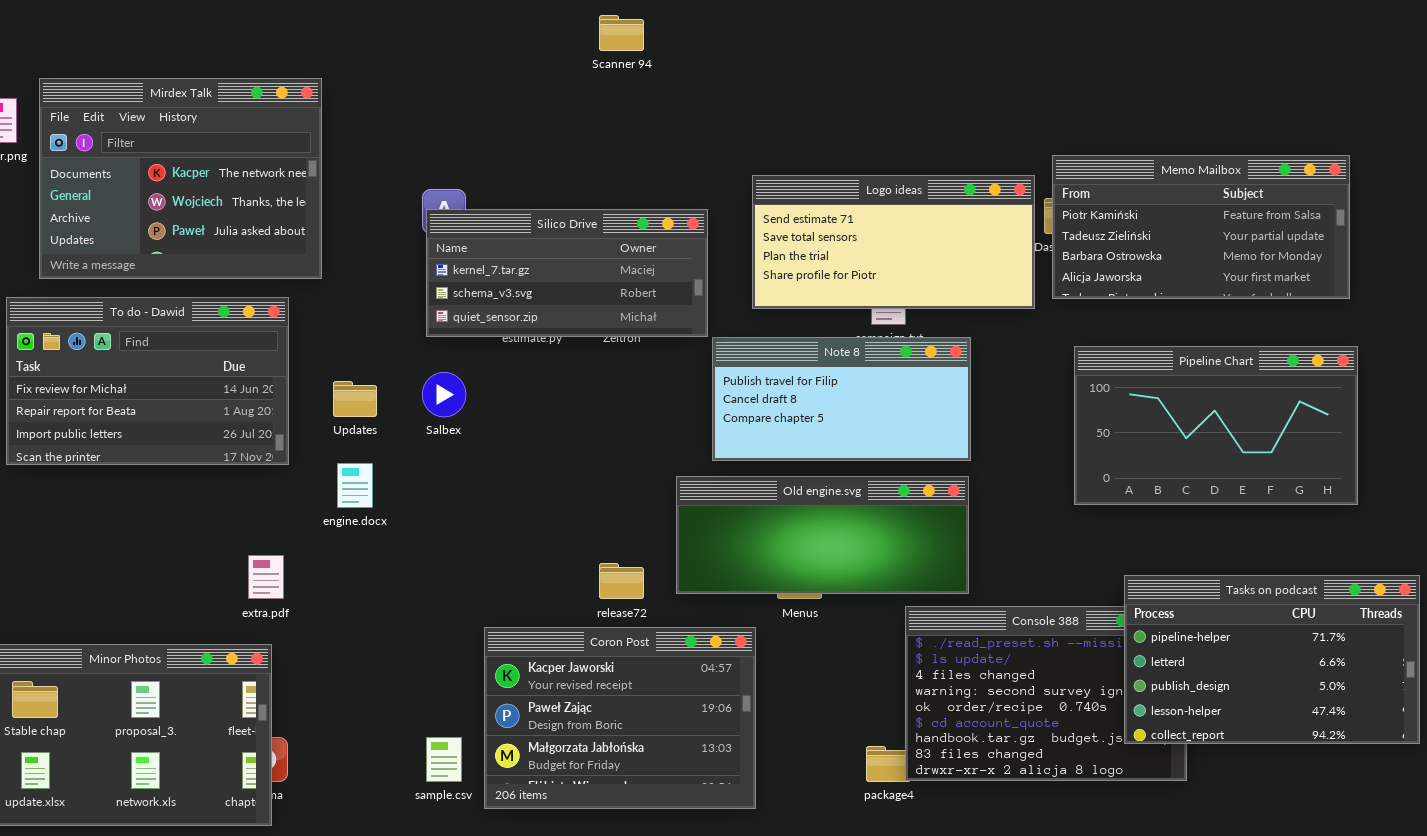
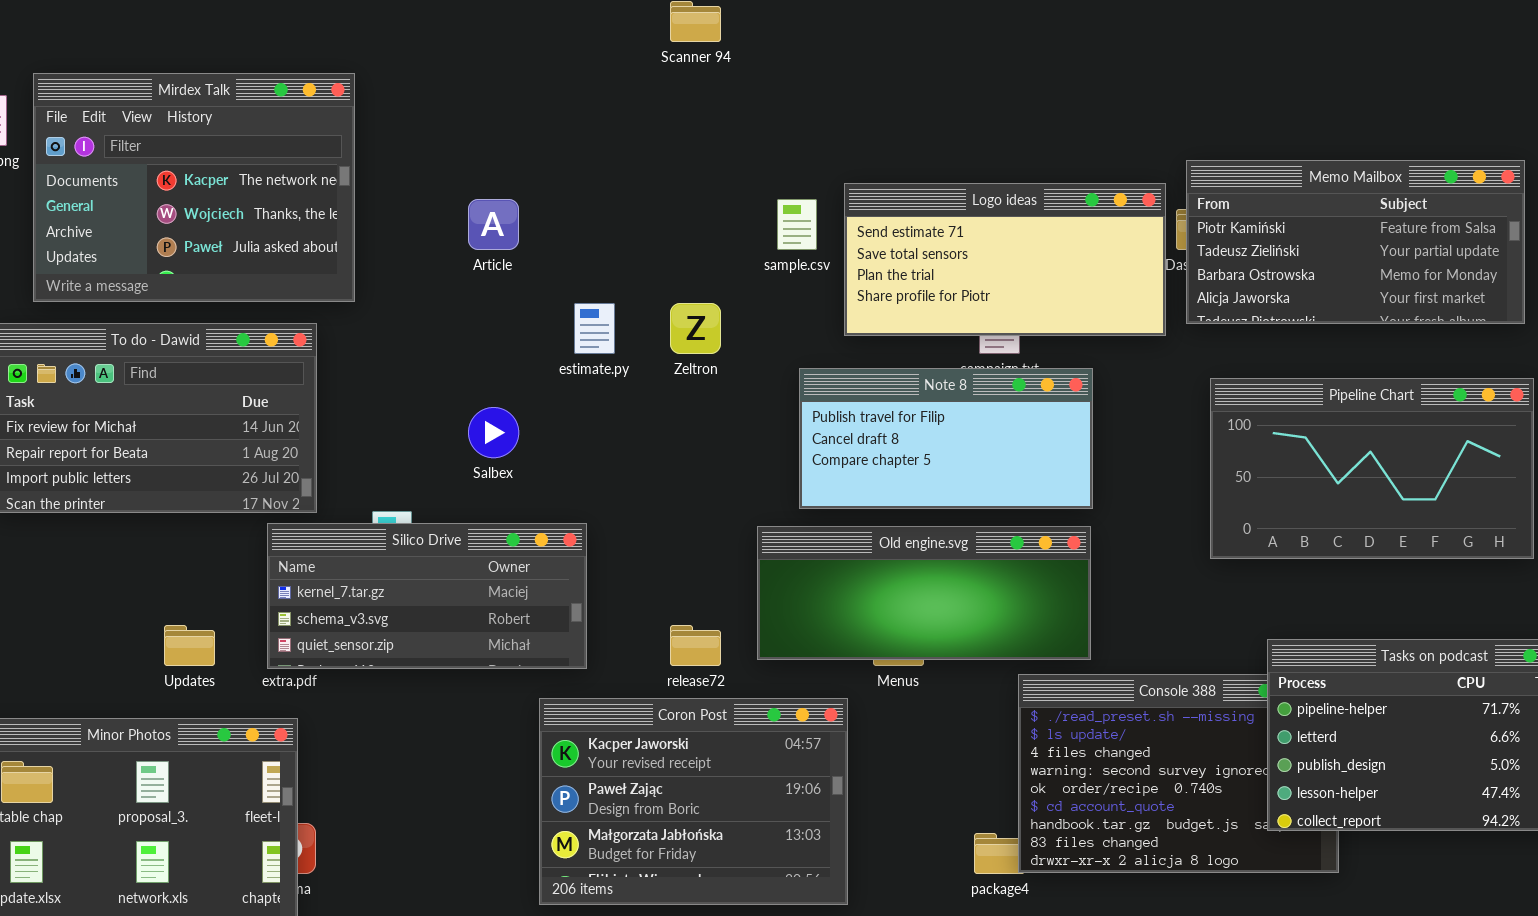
Silico Drive: [426,209,708,337] -> [267,523,587,669], moved
Updates: [333,381,377,417] -> [164,625,215,666], moved
sample.csv: [426,737,462,782] -> [777,199,817,250], moved

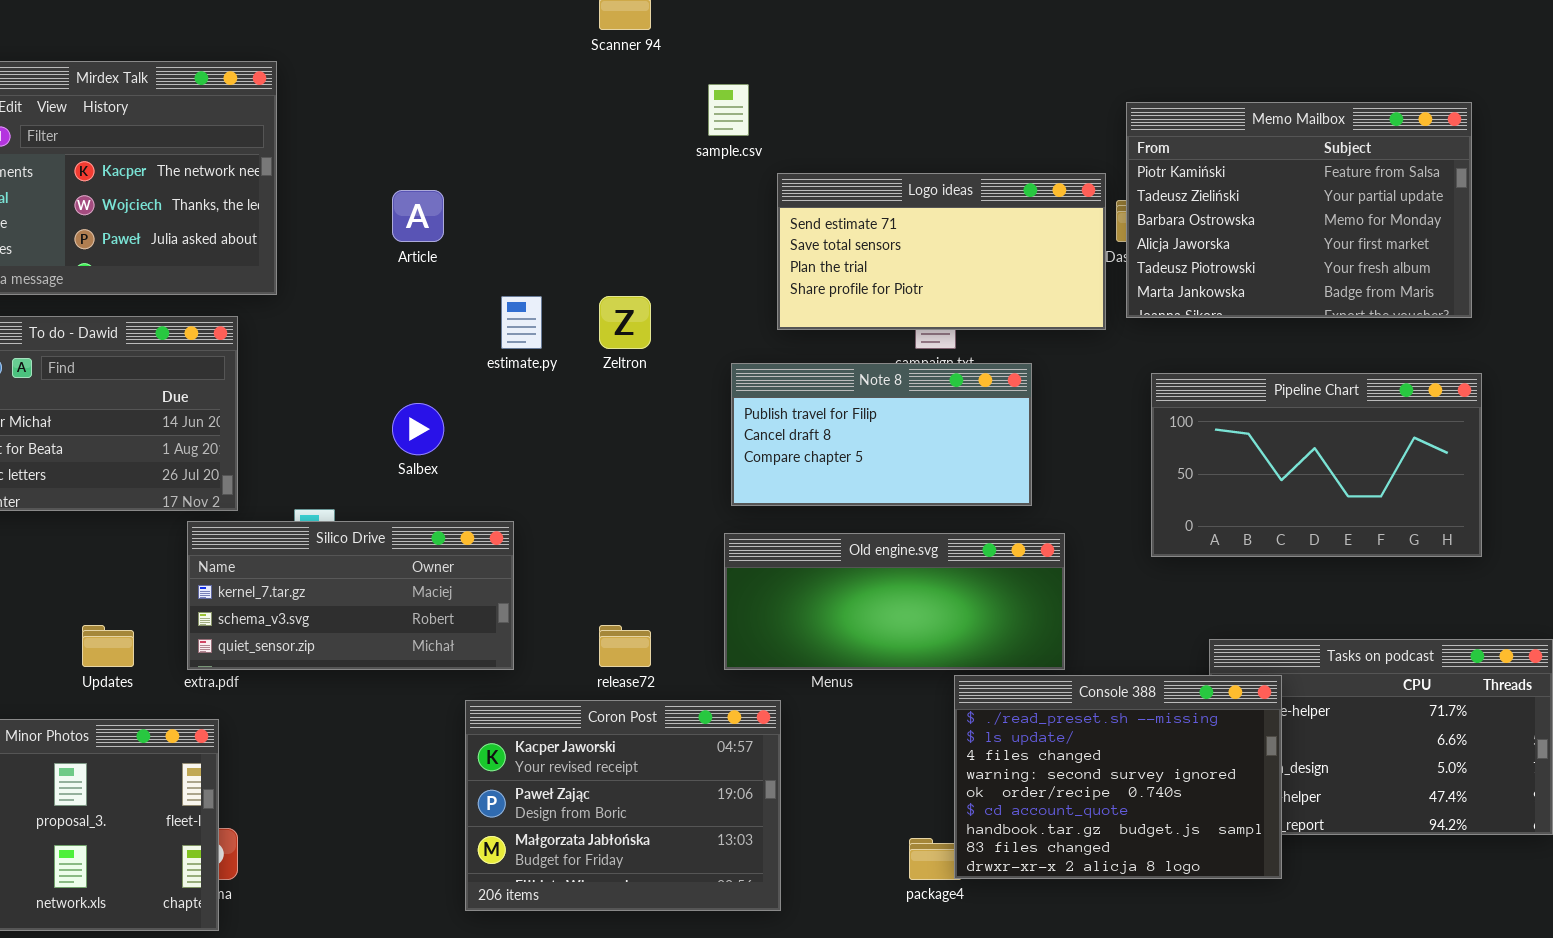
Memo Mailbox: [1186,160,1525,324] -> [1126,102,1472,318], resized
sample.csv: [777,199,817,250] -> [708,84,749,136], moved
Old engine.svg: [757,526,1091,660] -> [724,533,1065,670], moved
Console 388: [1018,674,1339,873] -> [954,675,1282,879], raised

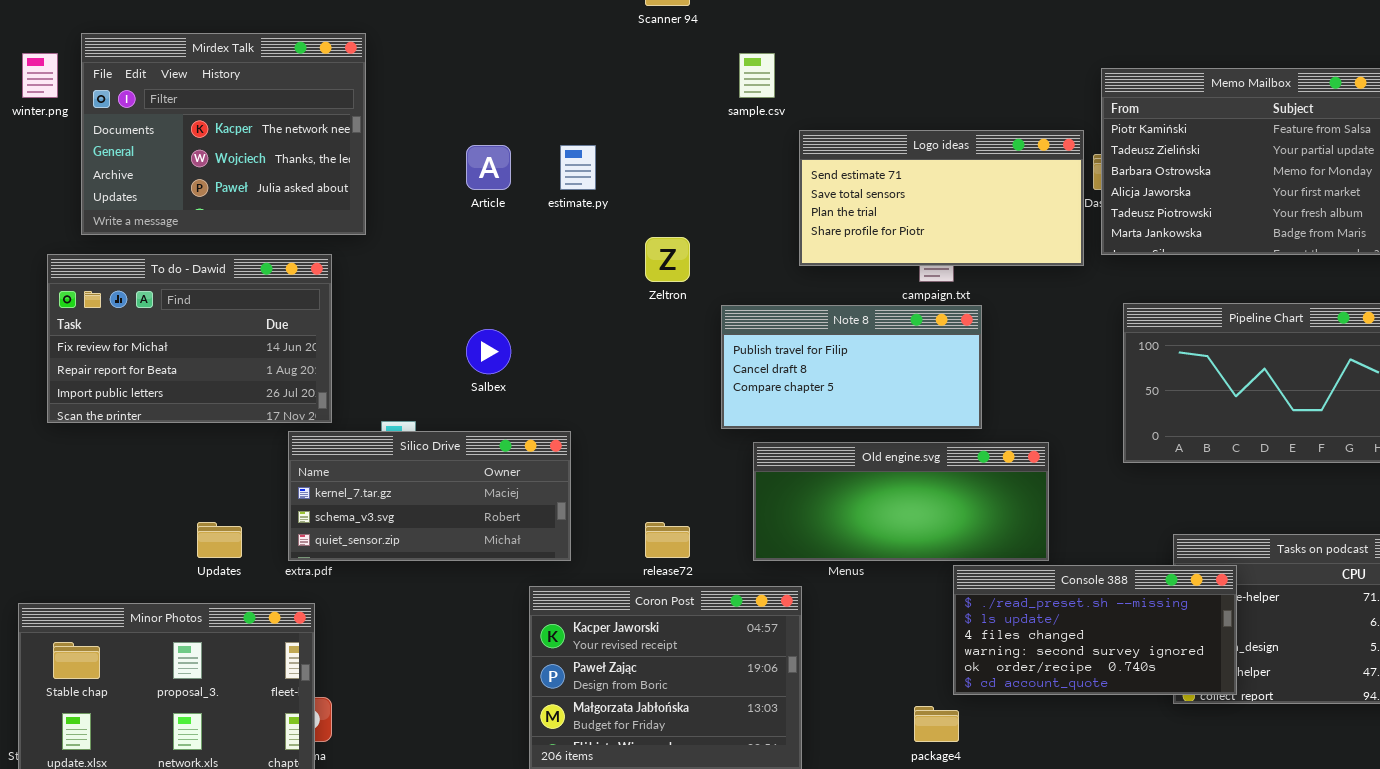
estimate.py: [501,296,542,349] -> [560,145,596,190], moved
Note 8: [731,363,1032,506] -> [721,305,982,429], moved
Console 388: [954,675,1282,879] -> [953,565,1237,695], resized

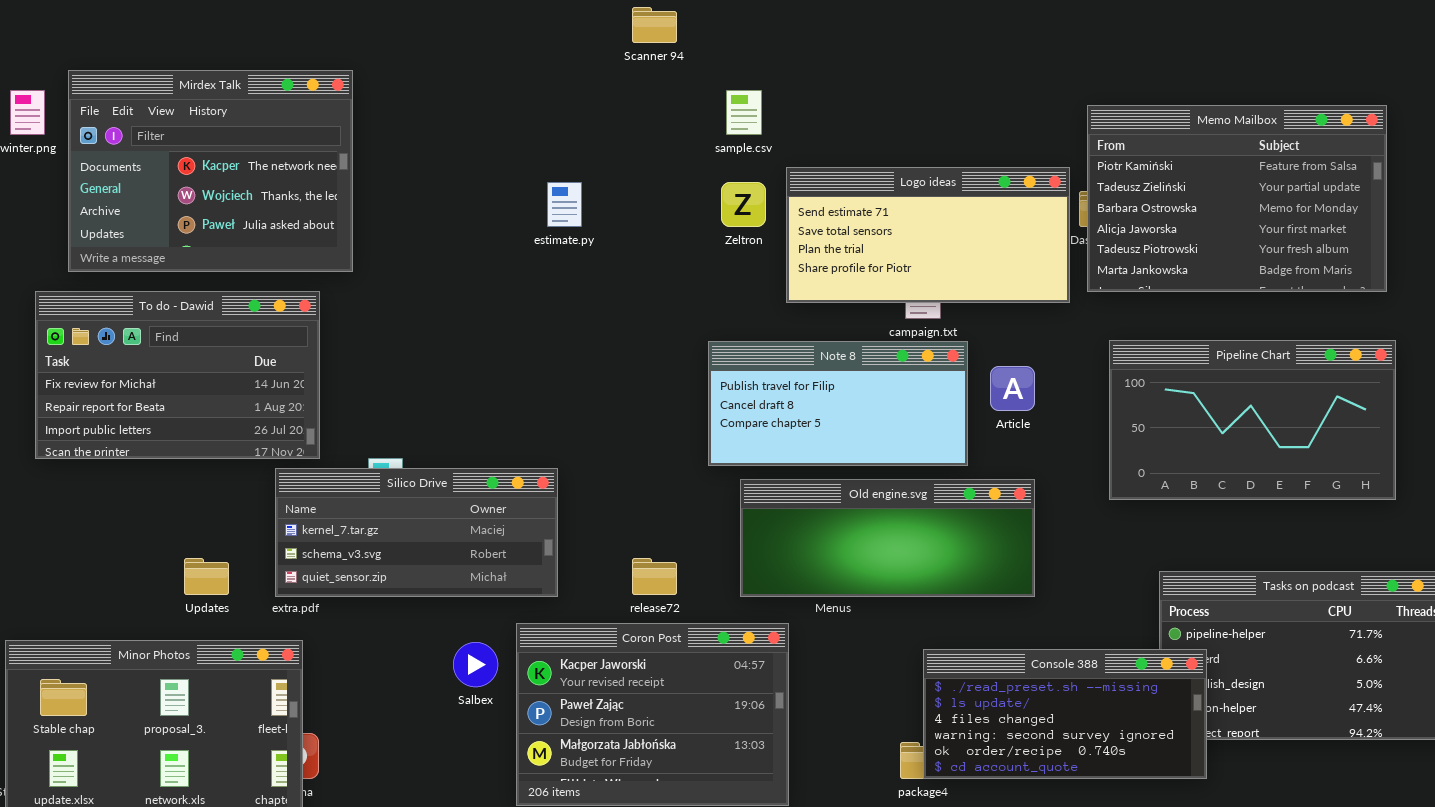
Article: [466,145,511,190] -> [990,366,1035,411], moved
Zeltron: [645,237,690,282] -> [721,182,766,227], moved
Salbex: [466,329,511,374] -> [453,642,498,687], moved
Console 388: [953,565,1237,695] -> [923,649,1207,779], moved

